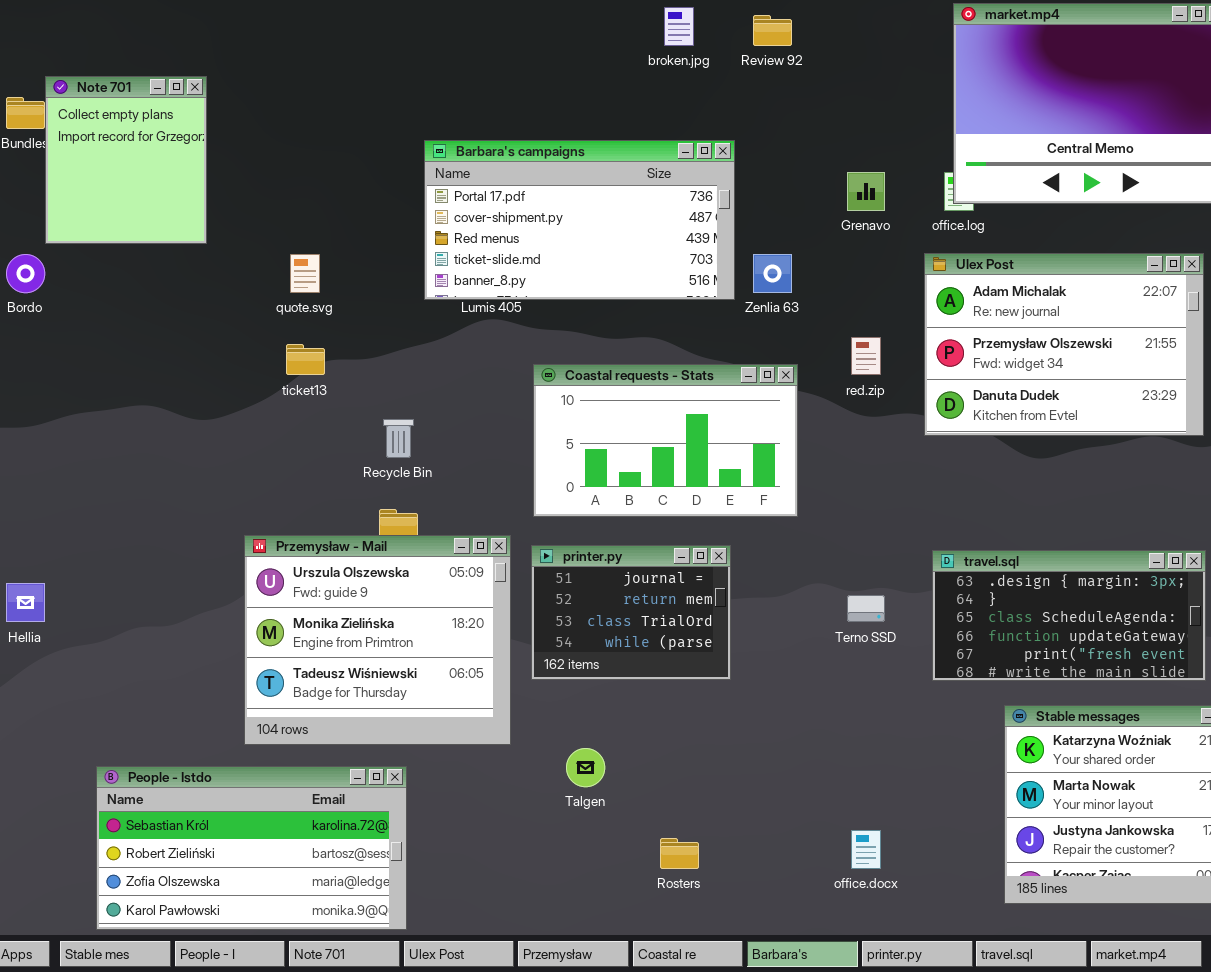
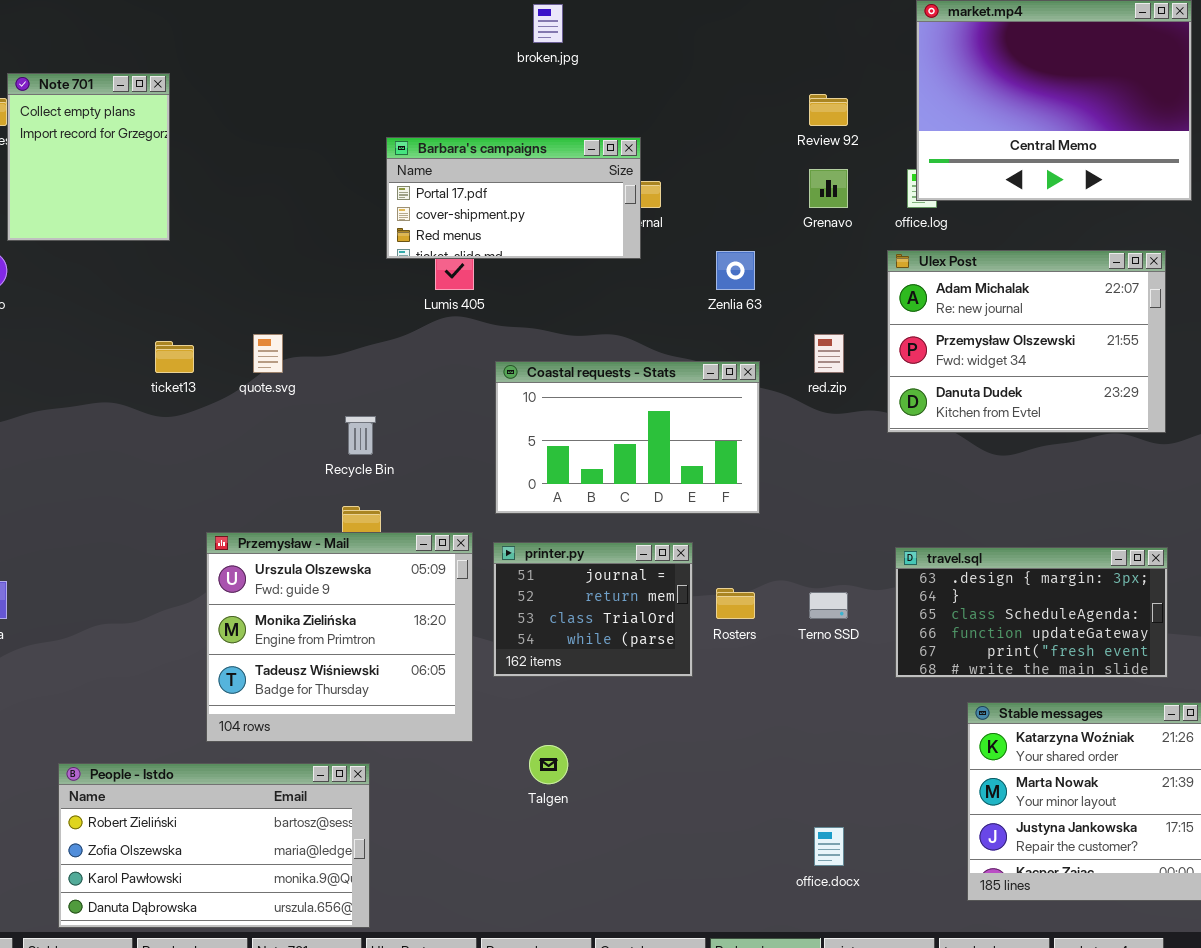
broken.jpg: [664,7,694,46] -> [533,4,563,43], moved
Review 92: [753,15,792,46] -> [809,94,848,126], moved
Barbara's campaigns: [424,140,735,300] -> [386,137,641,259], resized
quote.svg: [290,254,320,293] -> [253,334,283,373], moved
ticket13: [286,344,325,375] -> [155,341,194,373], moved
People - Istdo: [96,766,407,930] -> [58,763,370,928], scrolled down 1 row
Rosters: [660,838,699,869] -> [716,588,755,619], moved

